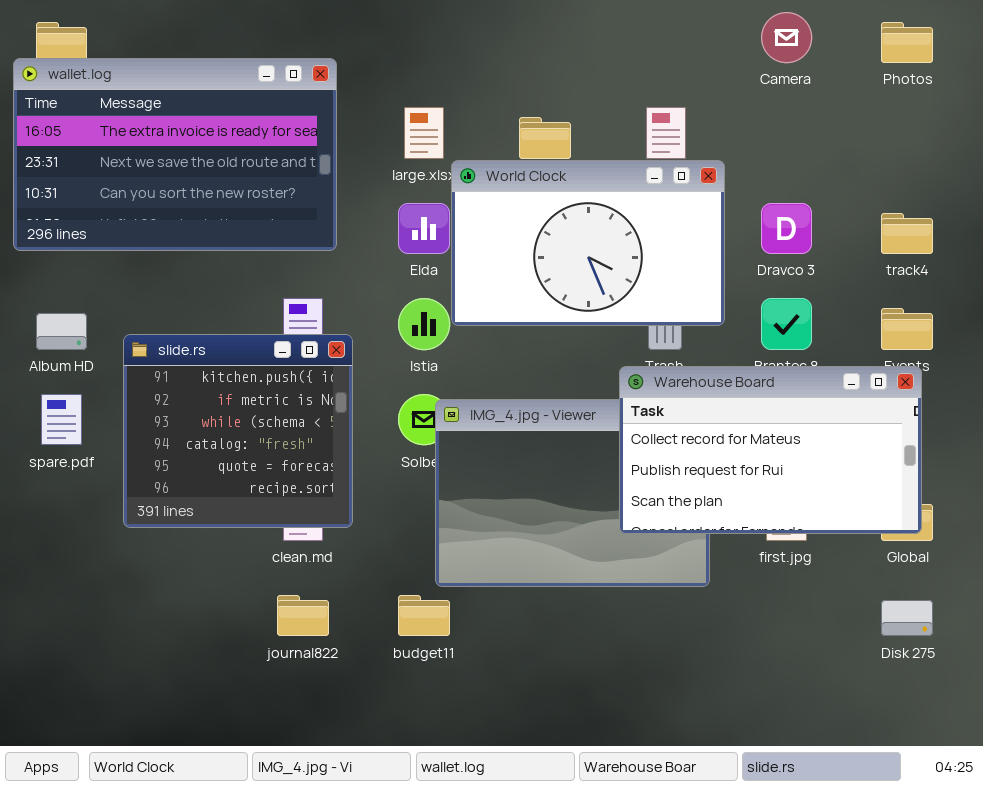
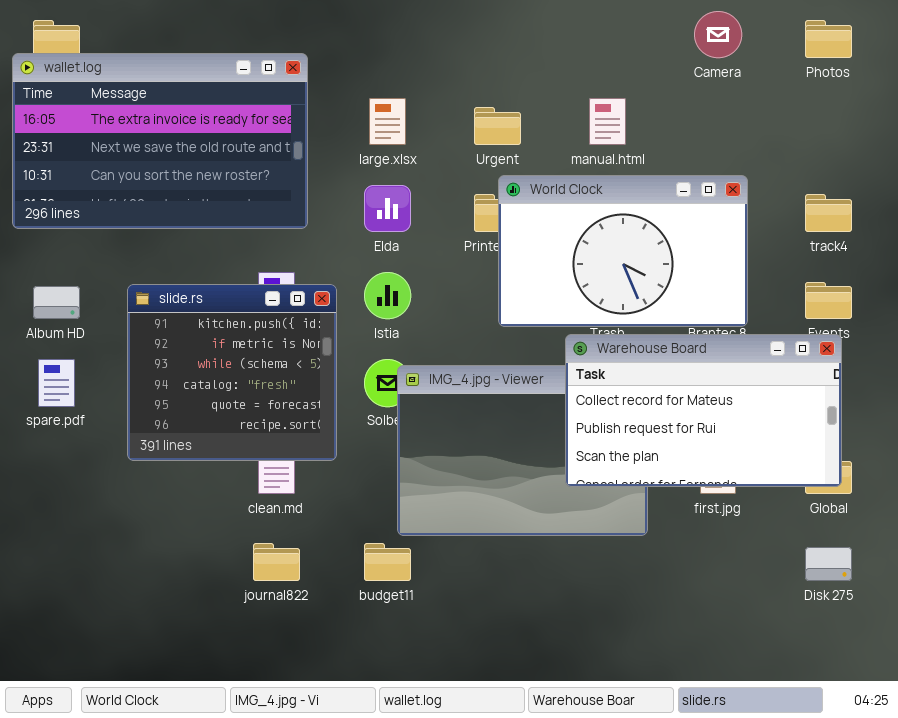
World Clock: [451,160,725,326] -> [498,175,748,327], moved
slide.rs: [123,334,353,528] -> [127,284,337,461], moved

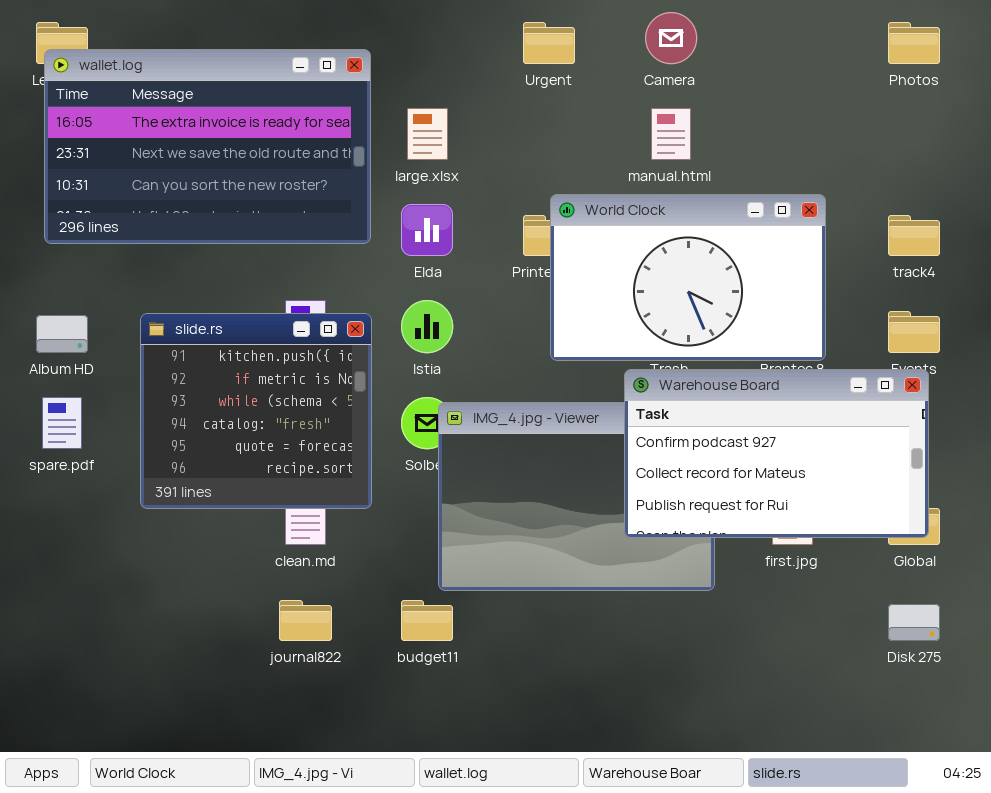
Camera: [694,11,742,58] -> [645,12,697,64], moved
wallet.log: [12,53,308,229] -> [44,49,371,244], moved
Urgent: [474,107,521,145] -> [523,22,575,64], moved
Warehouse Board: [565,334,842,487] -> [624,369,929,538], scrolled up 1 row

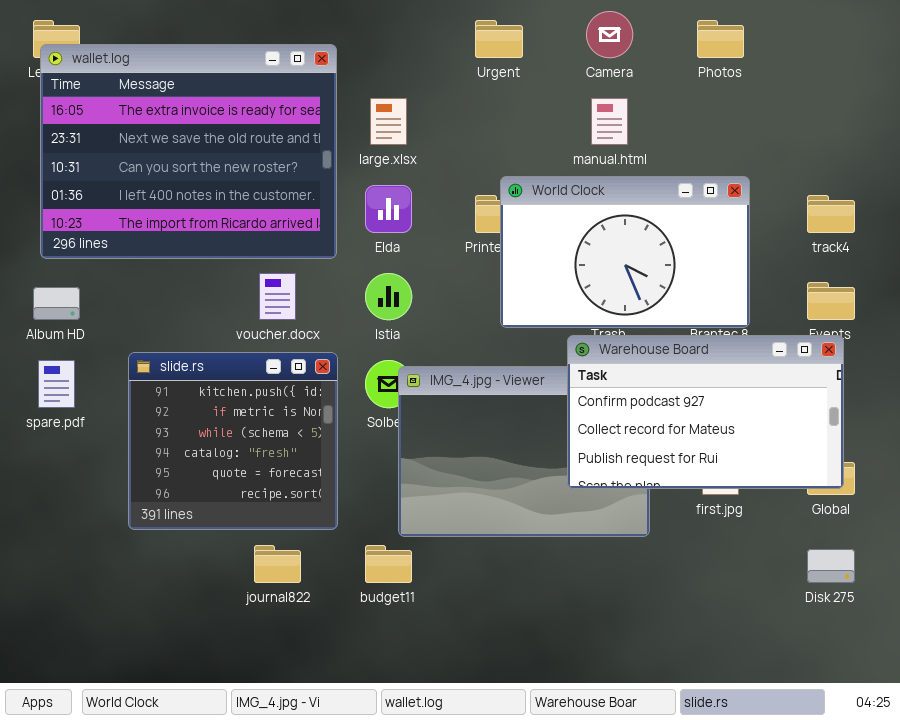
Photos: [888,22,940,64] -> [697,20,744,58], moved
wallet.log: [44,49,371,244] -> [40,44,337,259], resized
slide.rs: [140,313,372,509] -> [128,352,338,530], moved

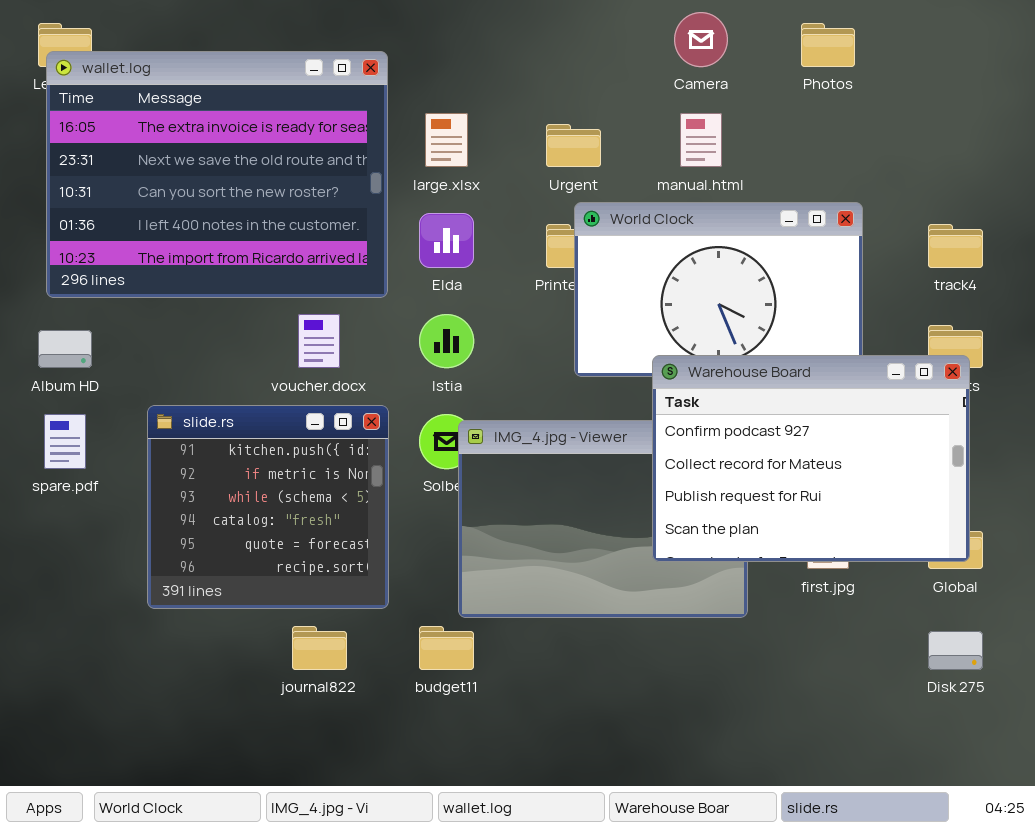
Urgent: [475,20,523,58] -> [546,124,601,167], moved
Warehouse Board: [567,335,844,489] -> [652,355,970,562], resized

